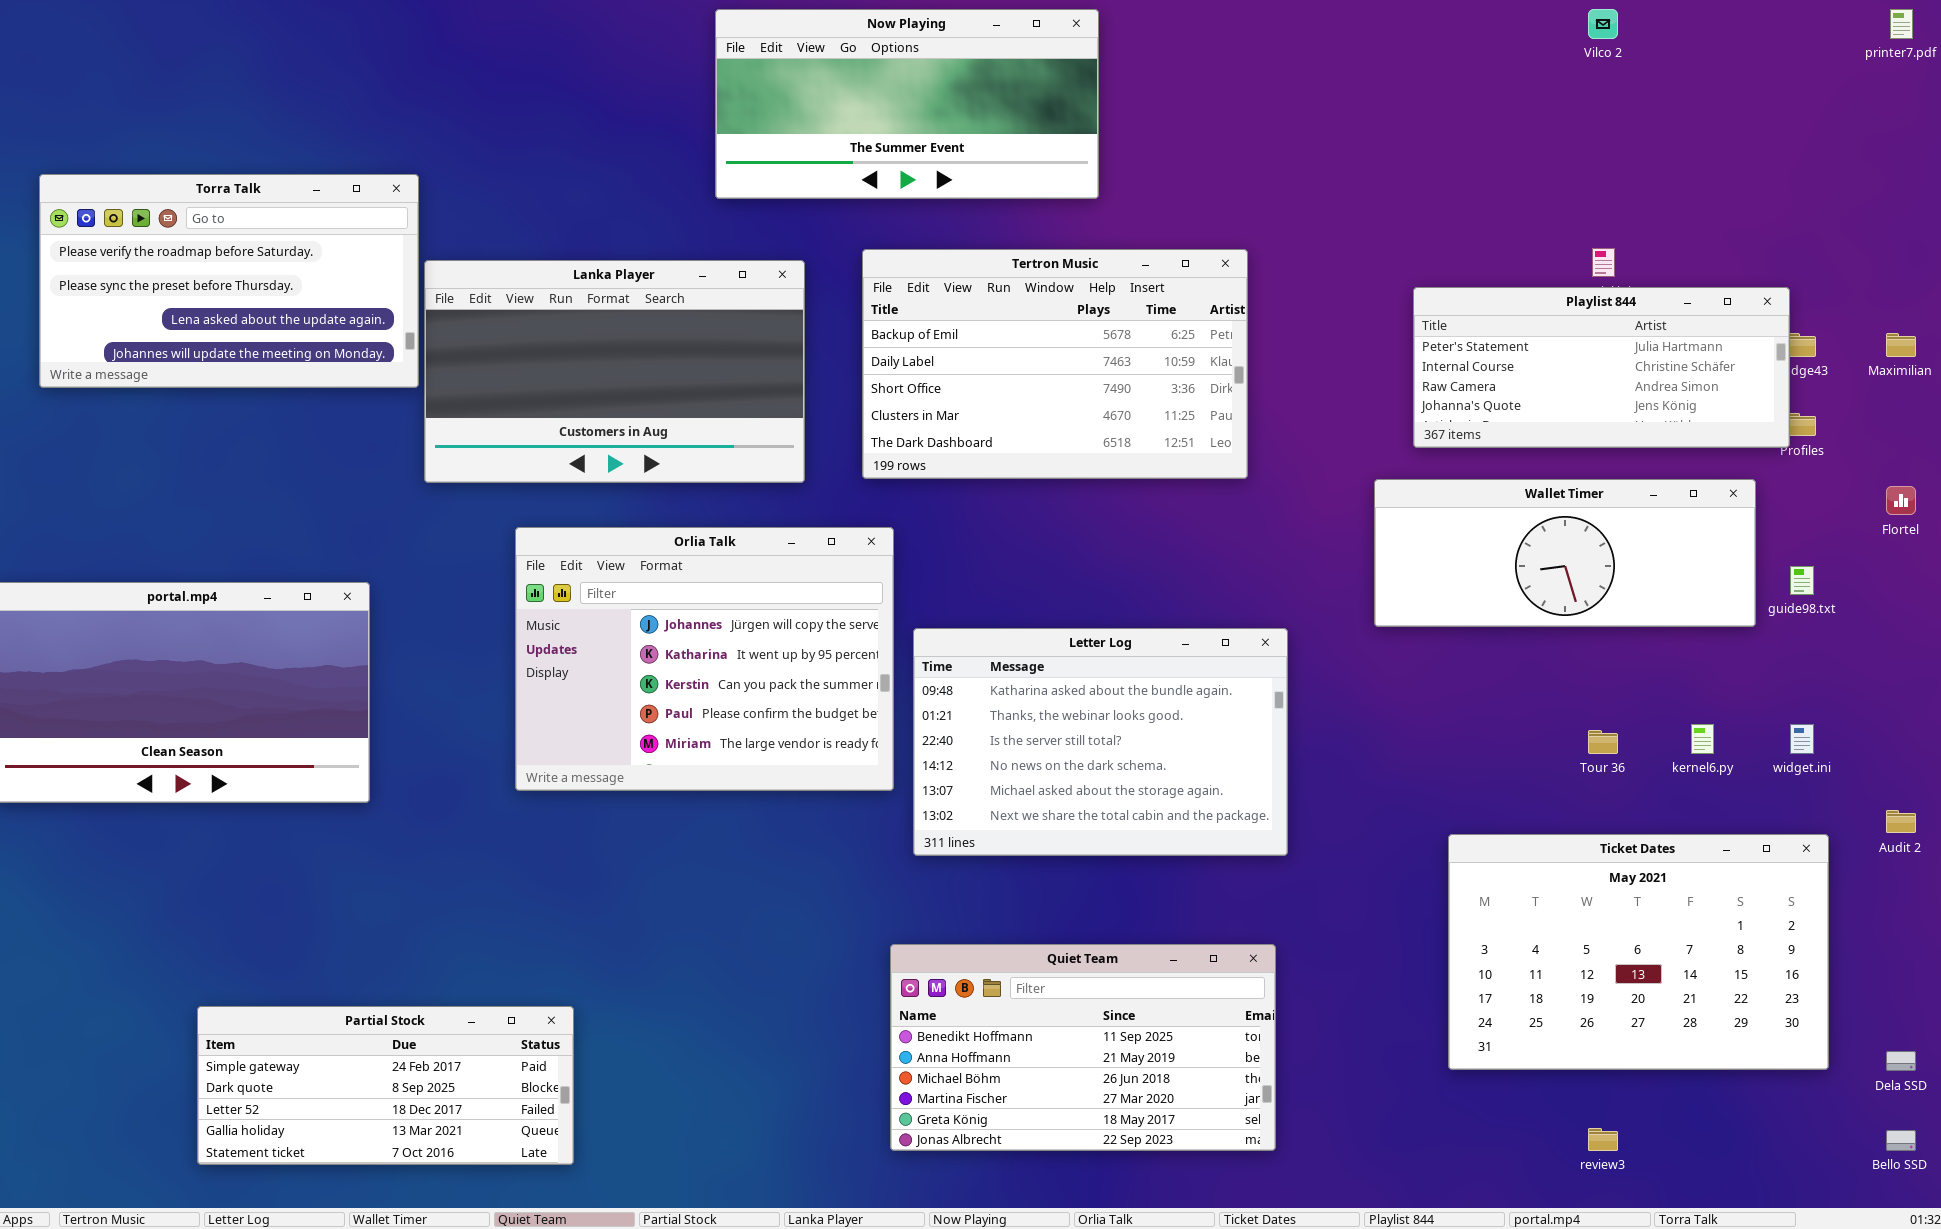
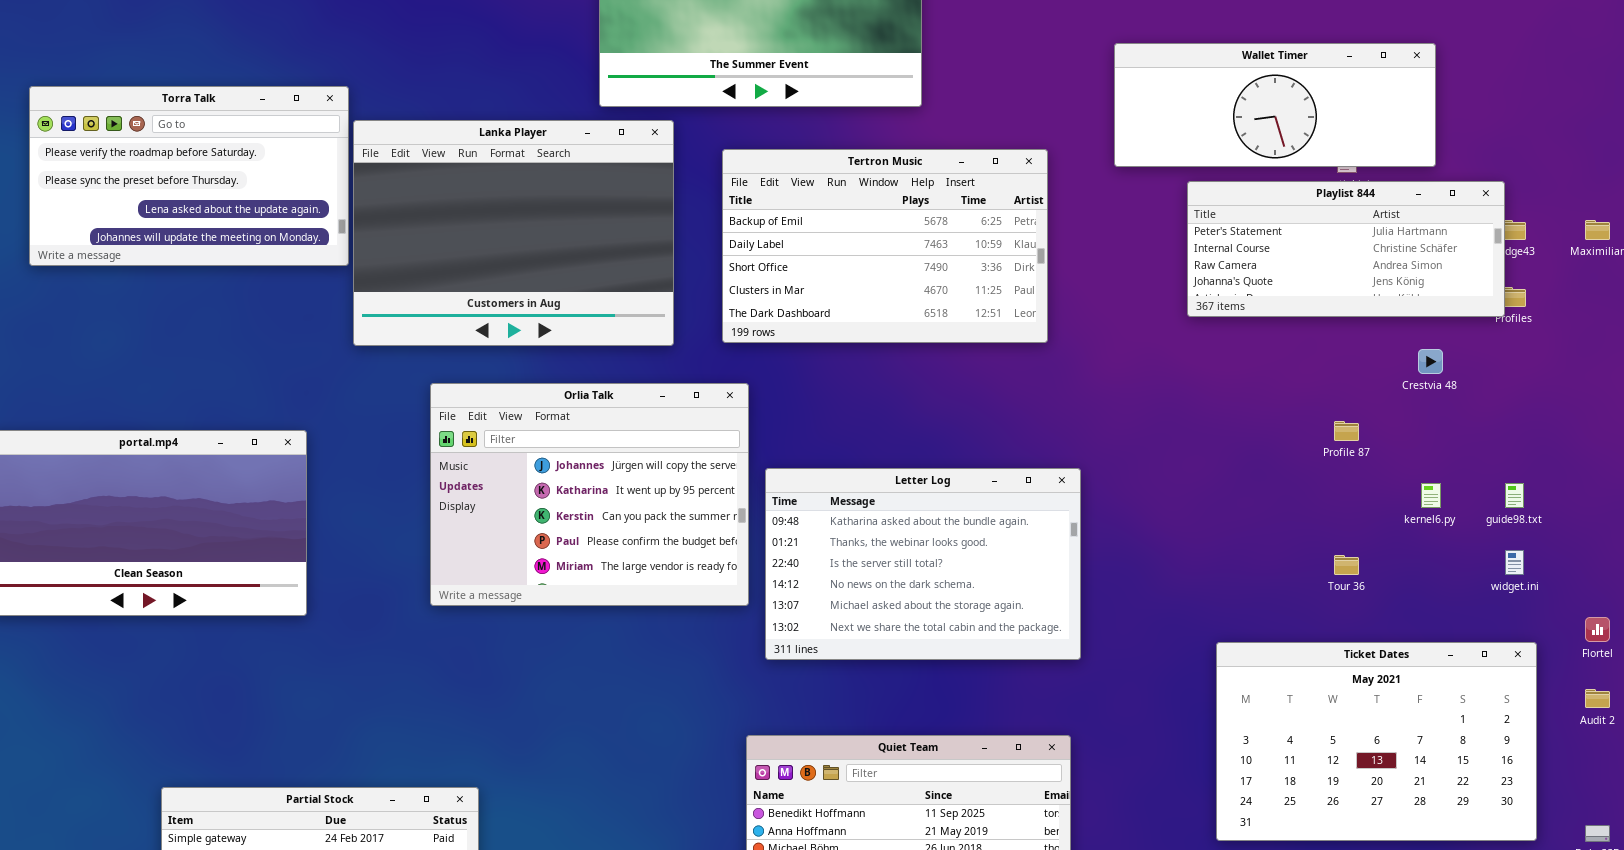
Lanka Player: [424,260,805,483] -> [353,120,674,346], resized
Wallet Timer: [1374,479,1756,627] -> [1114,43,1436,167], moved
Flortel: [1886,486,1916,515] -> [1585,617,1610,642], moved
guide98.txt: [1790,566,1814,595] -> [1505,483,1524,508], moved
kernel6.py: [1691,724,1714,754] -> [1421,483,1441,508], moved
Audit 2: [1886,810,1916,833] -> [1585,689,1610,708], moved

